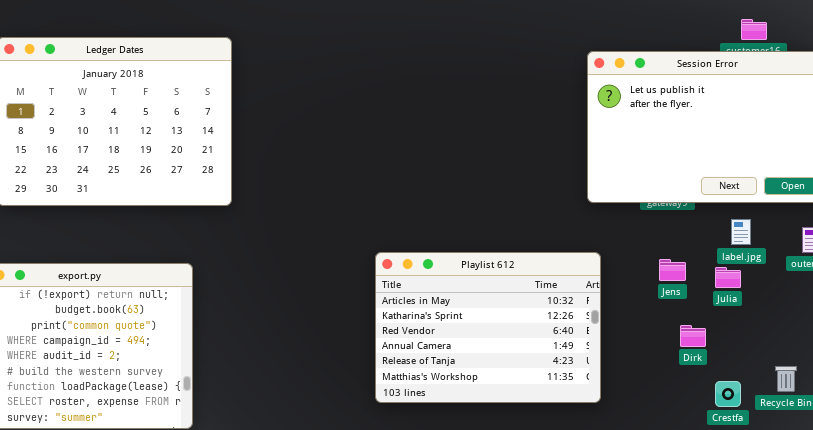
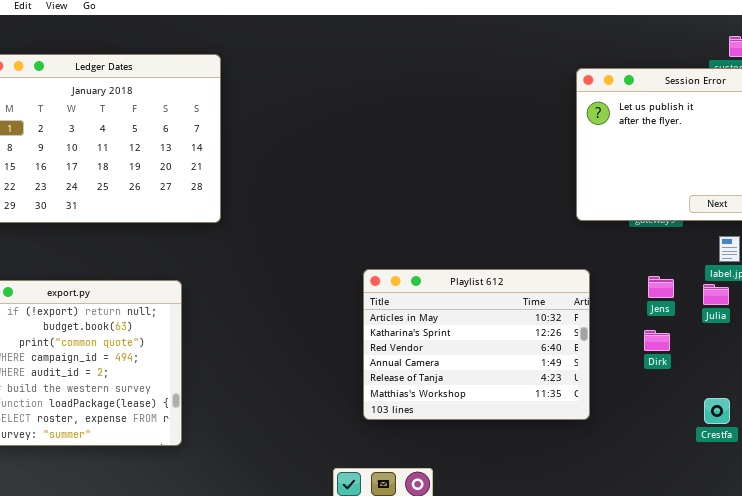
Dirk: [680,325,706,347] -> [644,330,670,351], moved

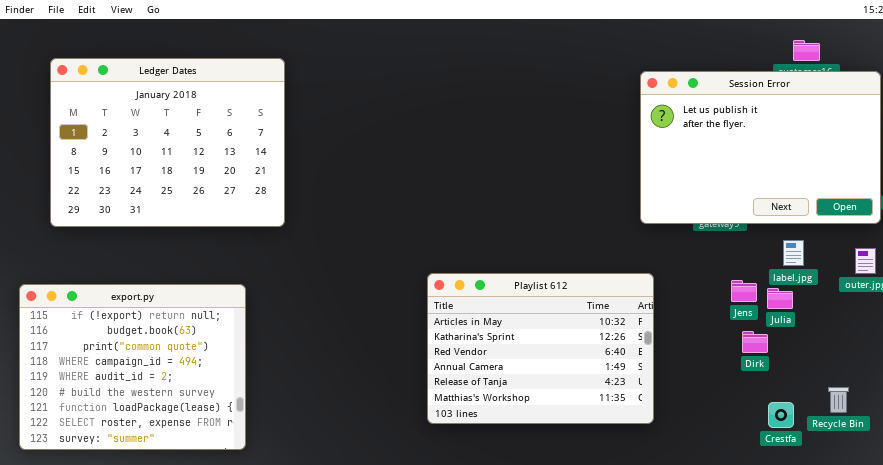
Jens: [648,276,674,298] -> [731,280,757,302], moved
Dirk: [644,330,670,351] -> [742,331,768,353], moved

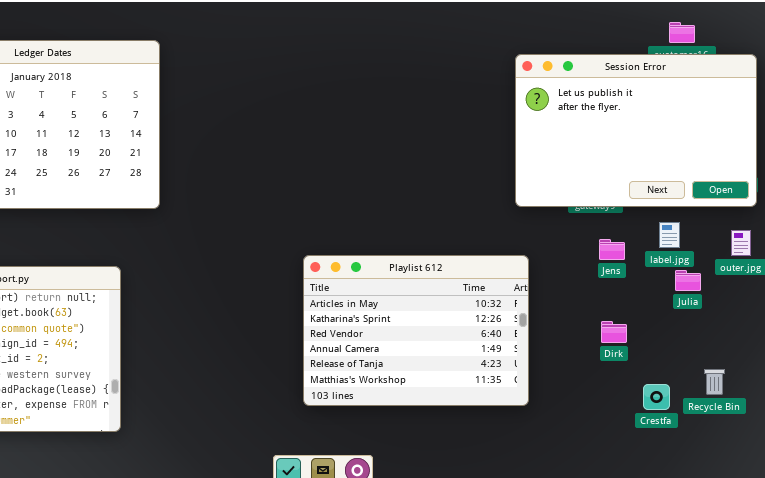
Jens: [731,280,757,302] -> [599,239,625,260], moved
Julia: [767,288,793,309] -> [675,270,701,291], moved
Dirk: [742,331,768,353] -> [601,321,627,343], moved

